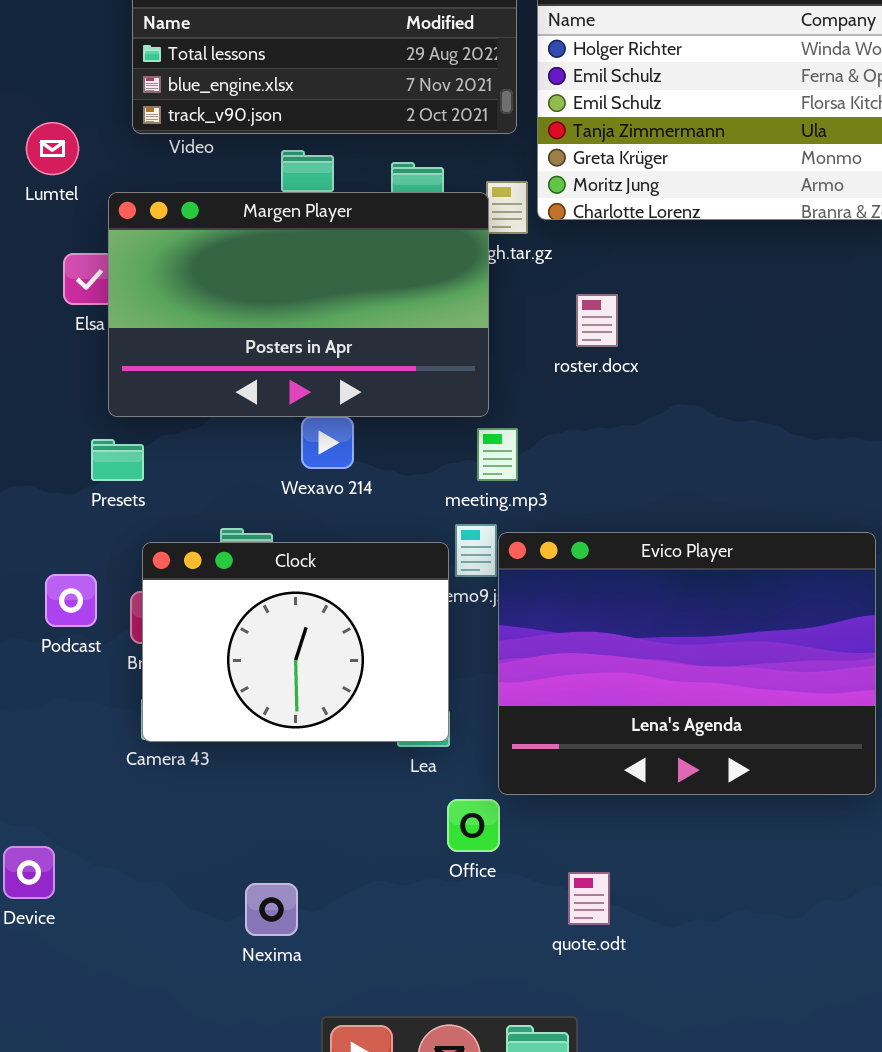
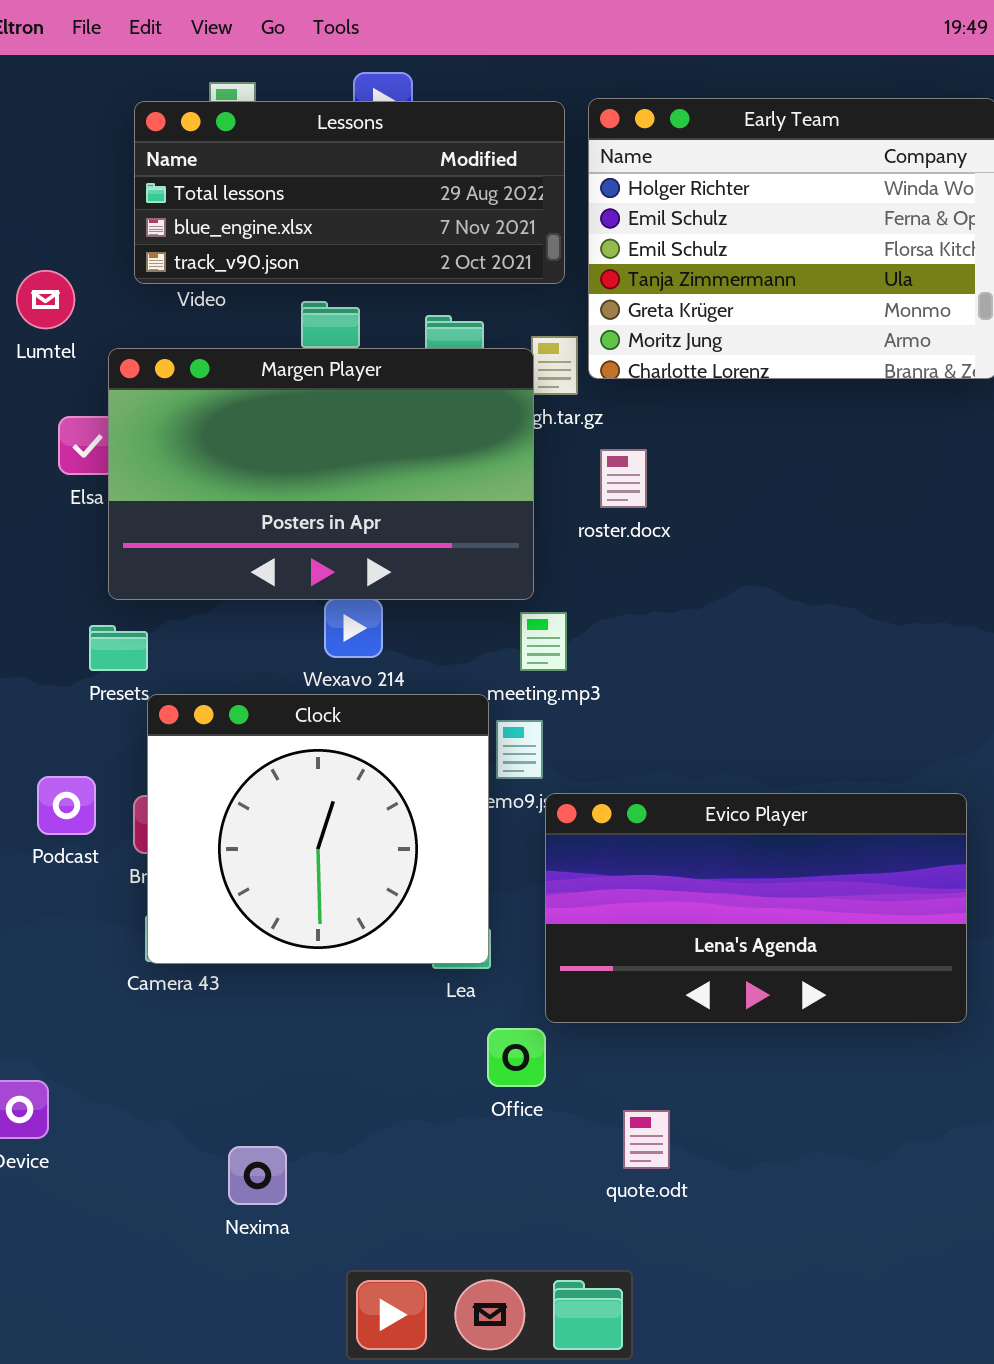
roster.docx: [576,294,618,347] -> [600,449,647,508], moved
Evico Player: [498,532,876,795] -> [545,793,967,1023], resized
Clock: [142,542,449,742] -> [147,694,489,964], resized
Nexima: [245,883,298,936] -> [228,1146,287,1205], moved

